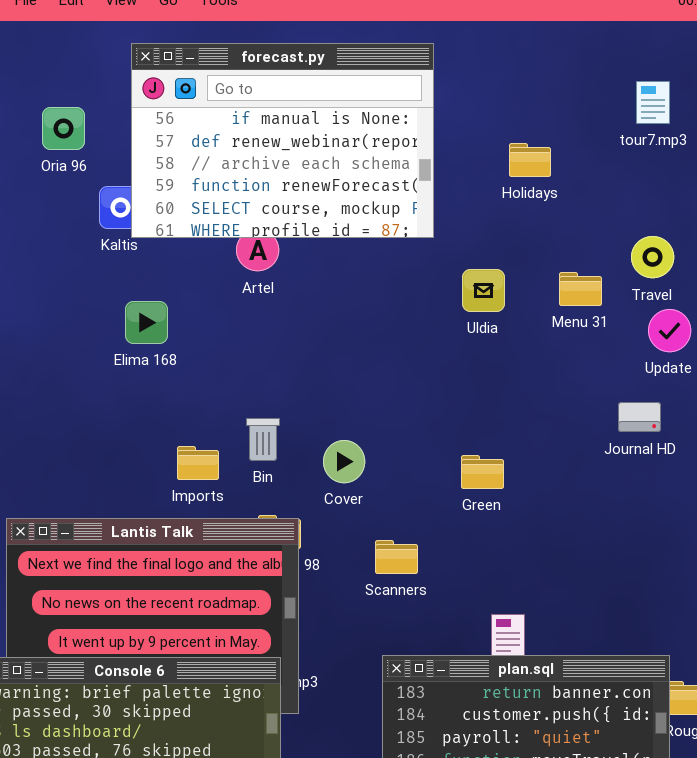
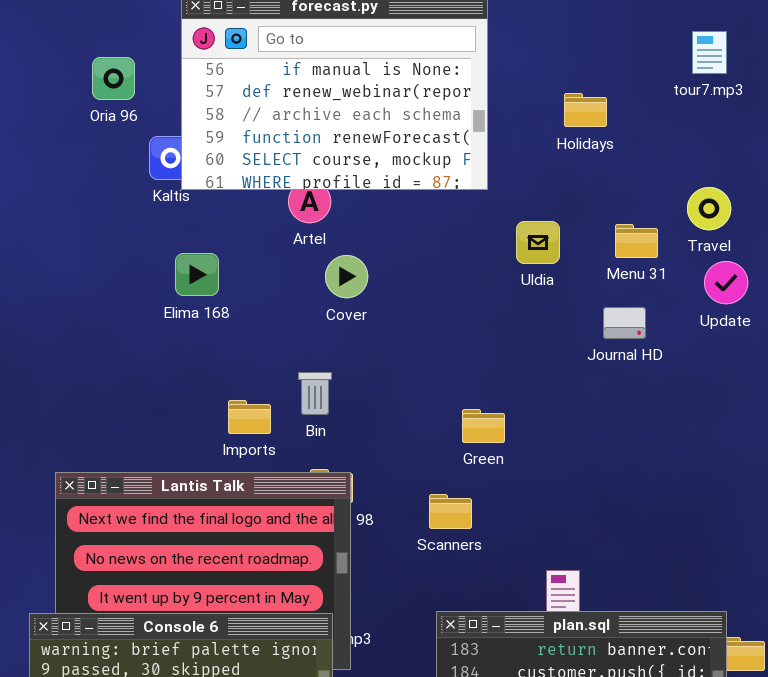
Journal HD: [618,402,661,432] -> [603,307,646,339], moved
Cover: [323,440,365,483] -> [325,255,368,298], moved
Green: [461,455,504,489] -> [462,409,505,443], moved

